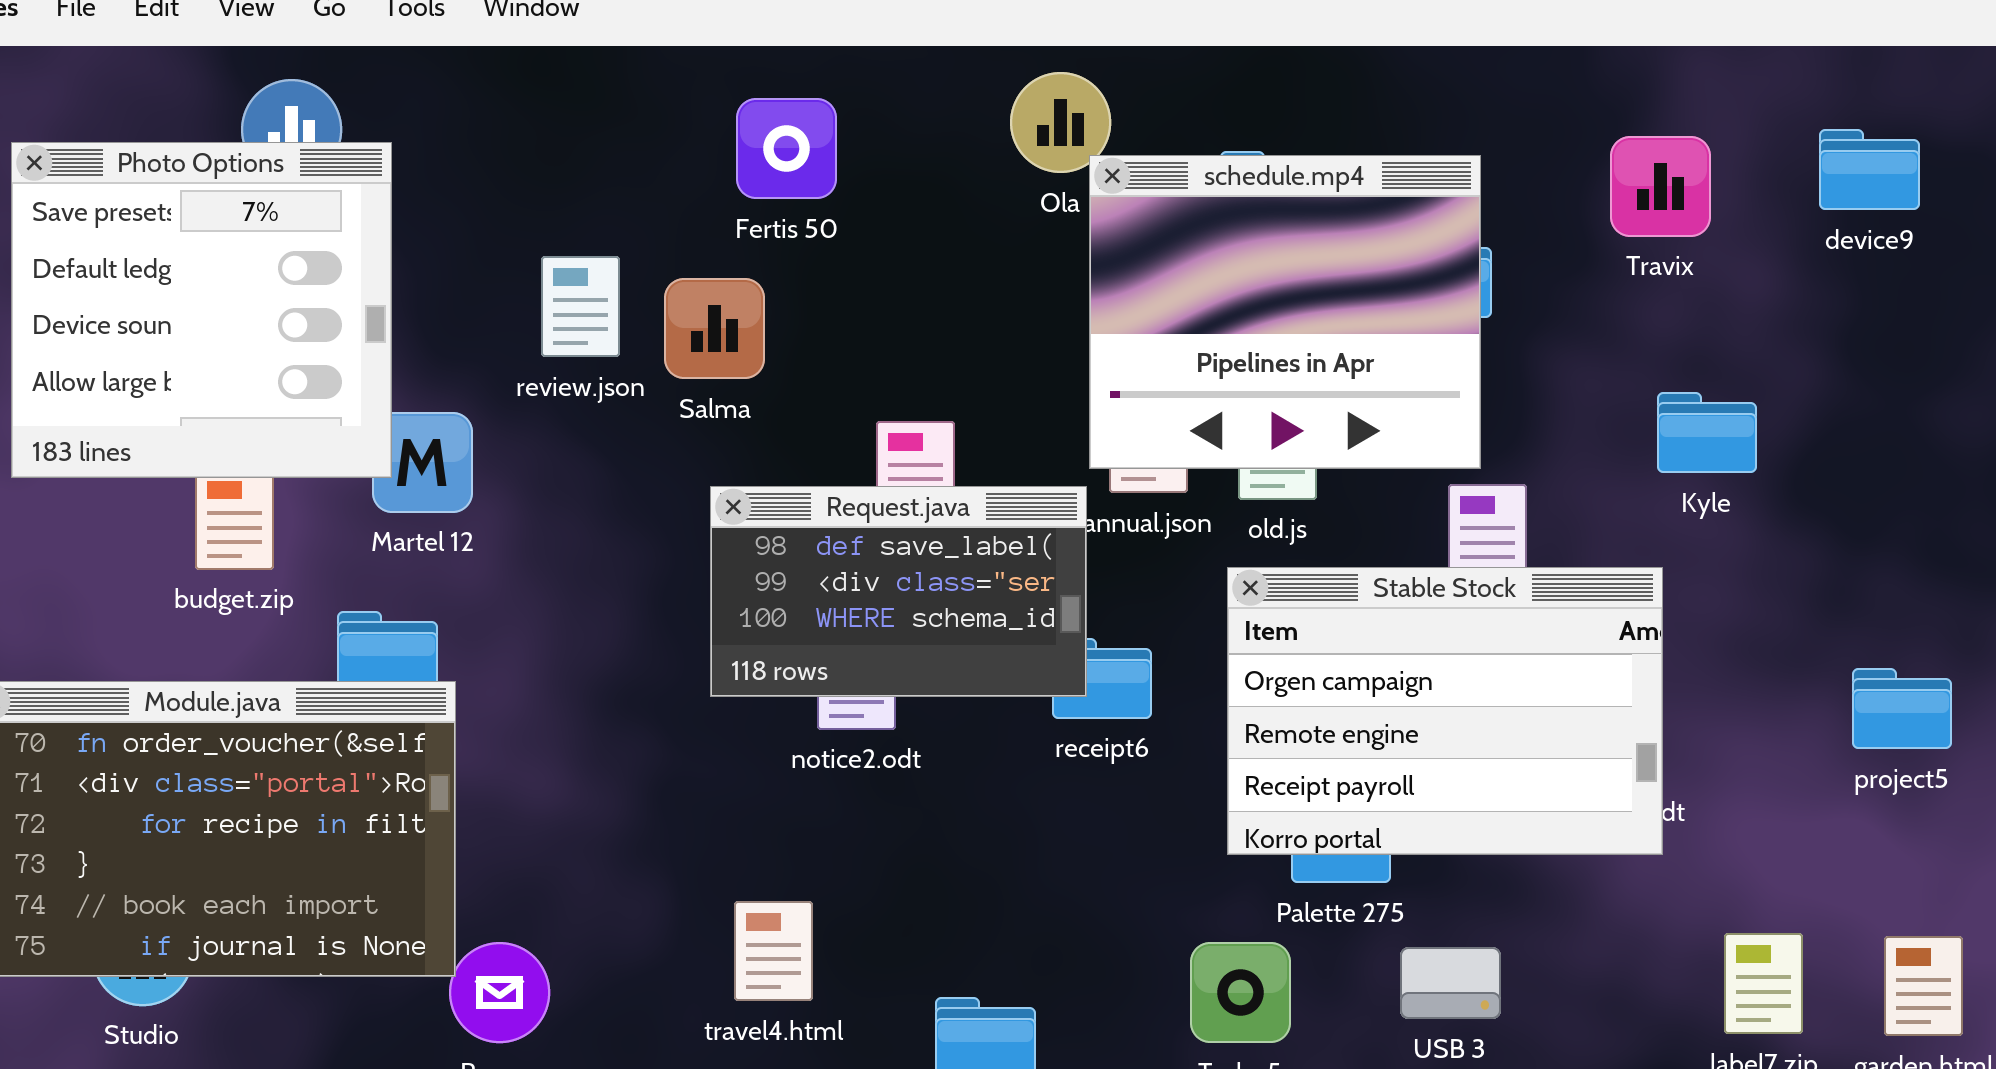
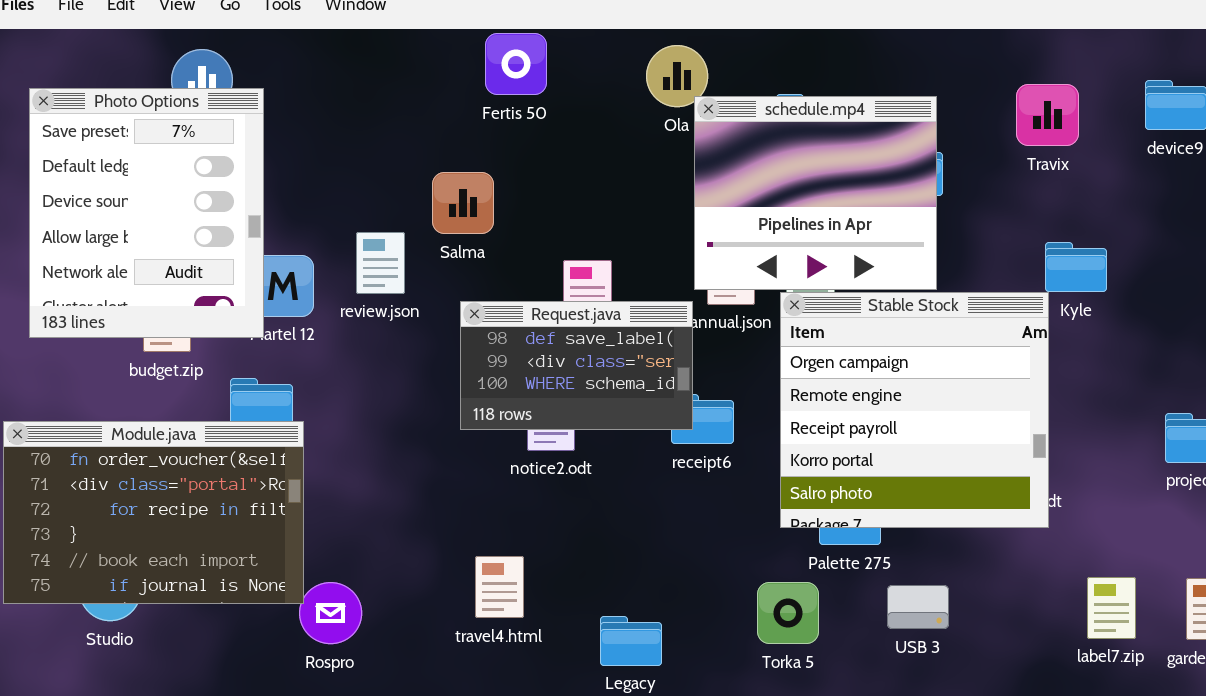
Fertis 50: [736,98,837,199] -> [485,33,547,95], moved
Photo Options: [11,142,392,478] -> [29,88,264,338], resized
review.json: [541,256,620,357] -> [356,232,405,294], moved
Stable Stock: [1227,567,1663,855] -> [780,292,1049,528], resized

